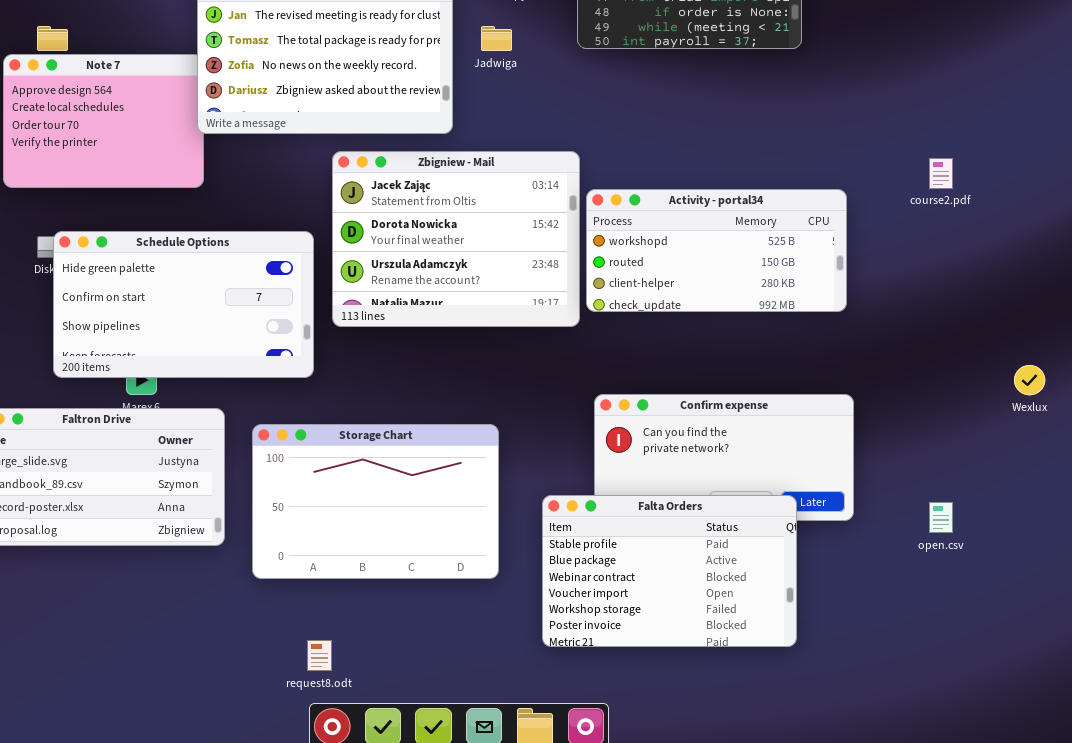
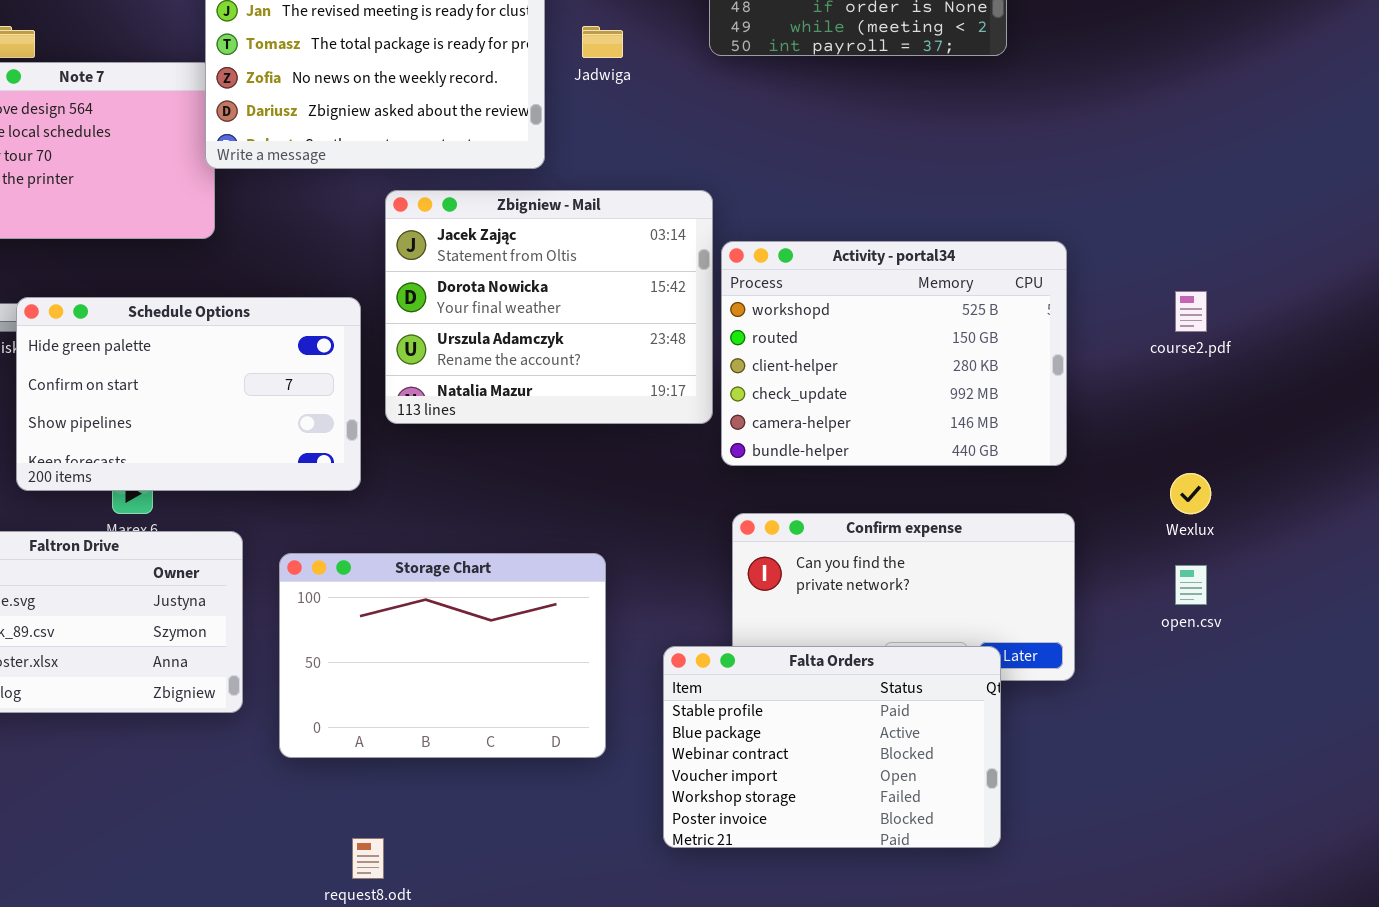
course2.pdf: [929,158,953,189] -> [1175,291,1207,332], moved
Activity - portal34: [586,189,847,312] -> [721,241,1067,466], resized
Wexlux: [1014,365,1045,395] -> [1170,473,1211,514], moved
open.csv: [929,502,953,533] -> [1175,565,1207,605], moved

